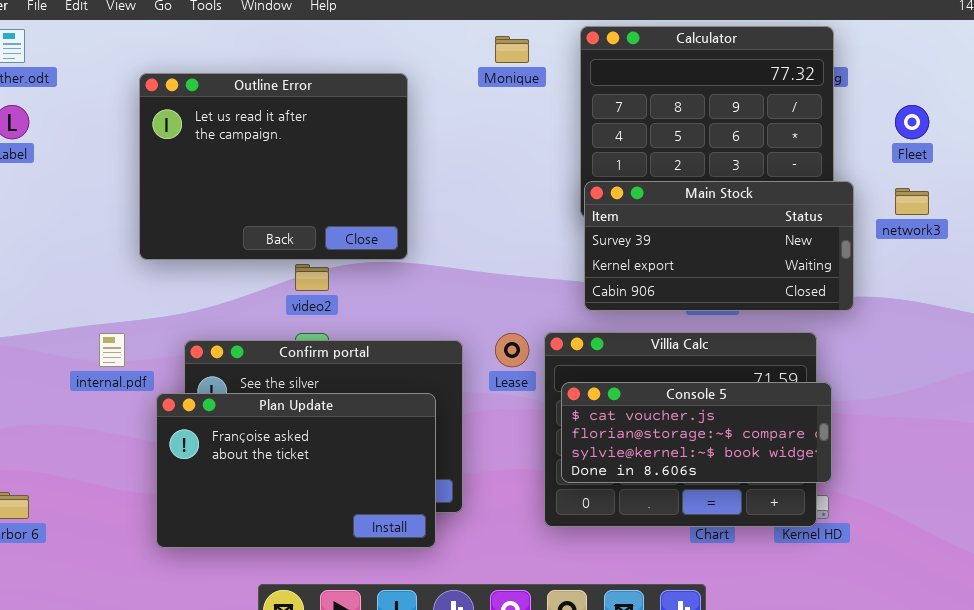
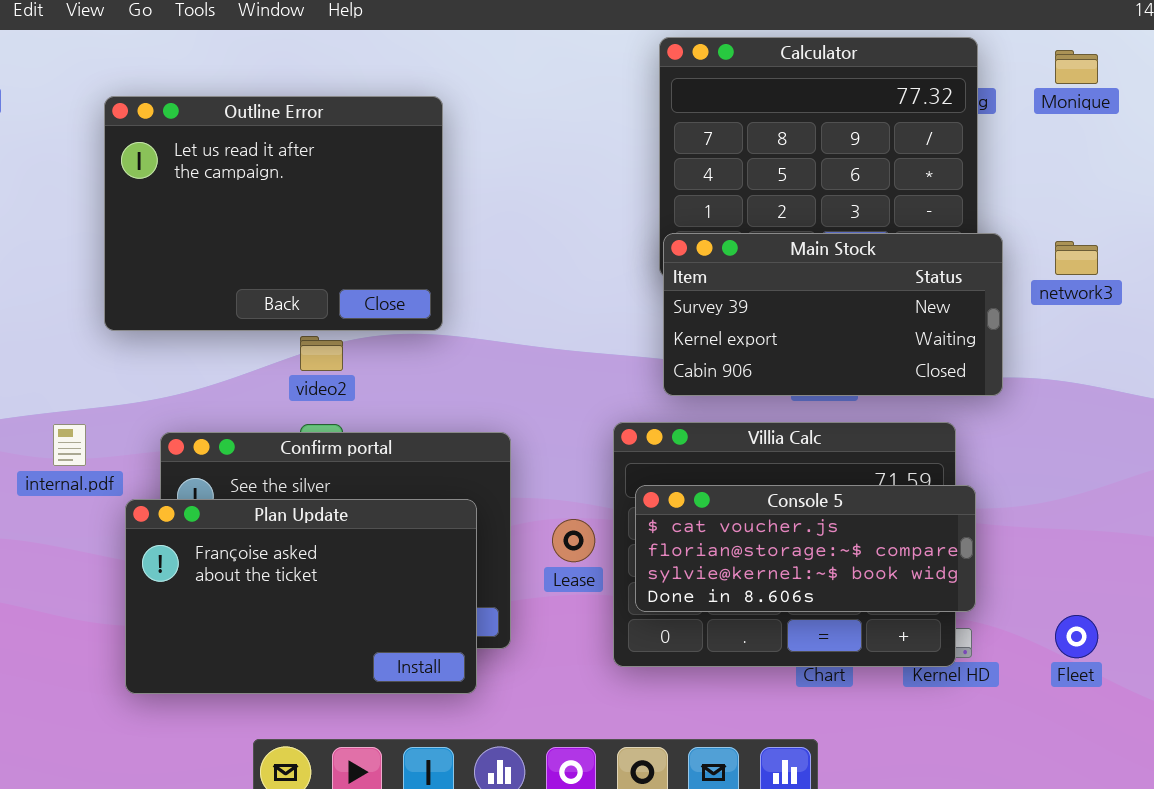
Monique: [495,36,529,63] -> [1055,50,1098,84], moved
Fleet: [895,105,929,139] -> [1055,615,1098,658], moved
Lease: [495,333,529,367] -> [552,519,595,562], moved

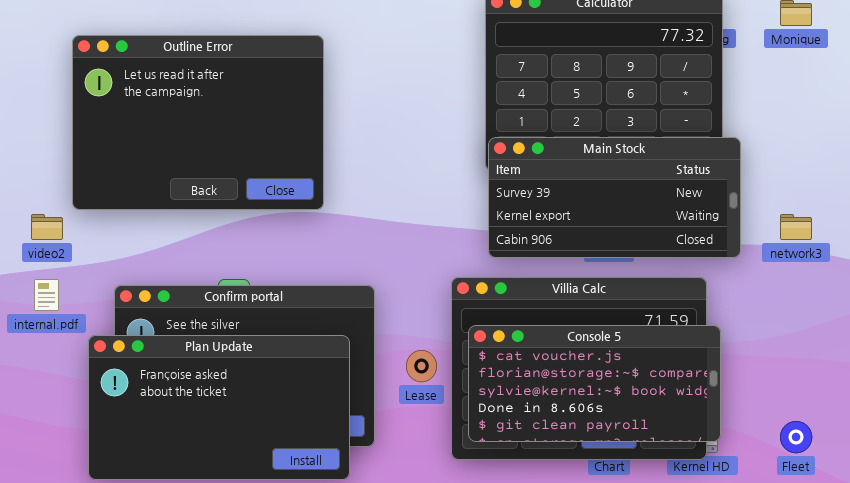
network3: [1055,241,1098,275] -> [780,214,812,240], moved
video2: [300,336,343,371] -> [31,214,63,240], moved
Console 5: [635,485,976,612] -> [468,325,721,442], resized

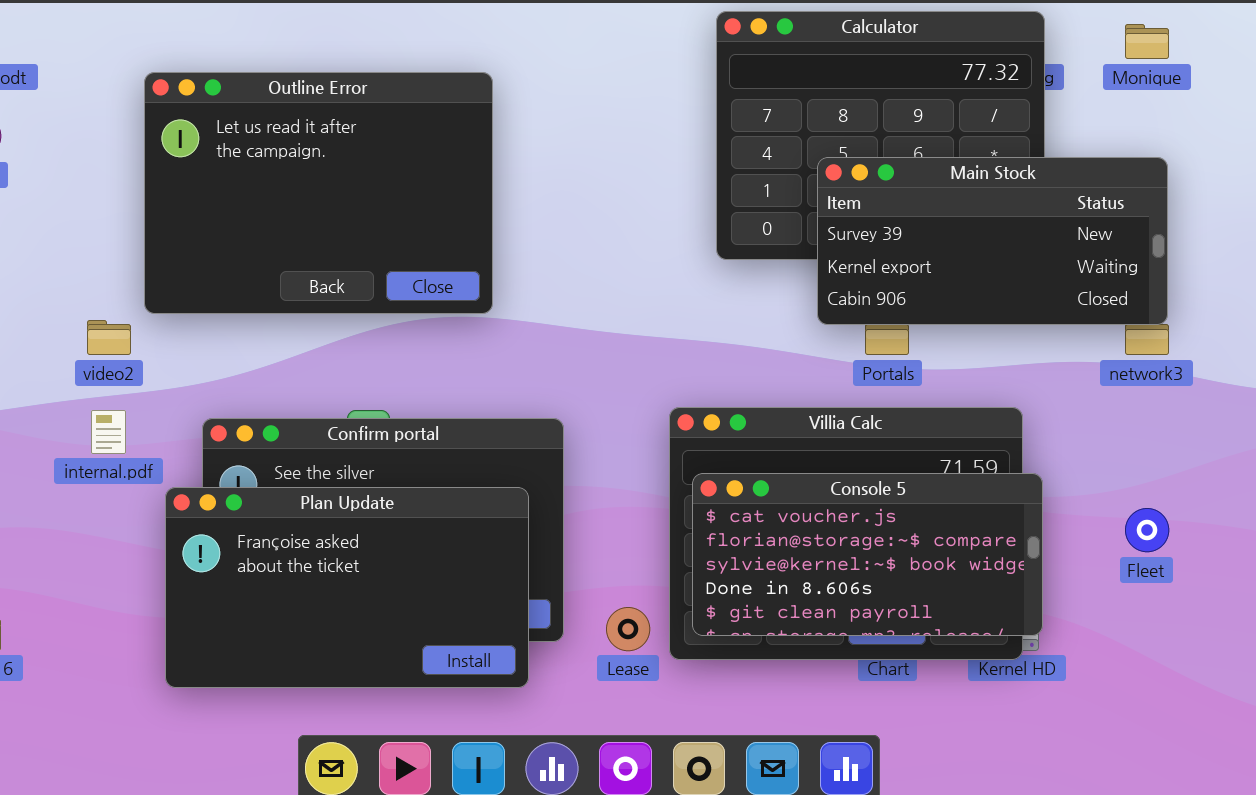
Main Stock: [488,137,741,258] -> [817,157,1168,325], moved
Lease: [406,350,437,382] -> [606,607,650,651], moved
Fleet: [780,421,812,453] -> [1125,508,1169,552], moved

